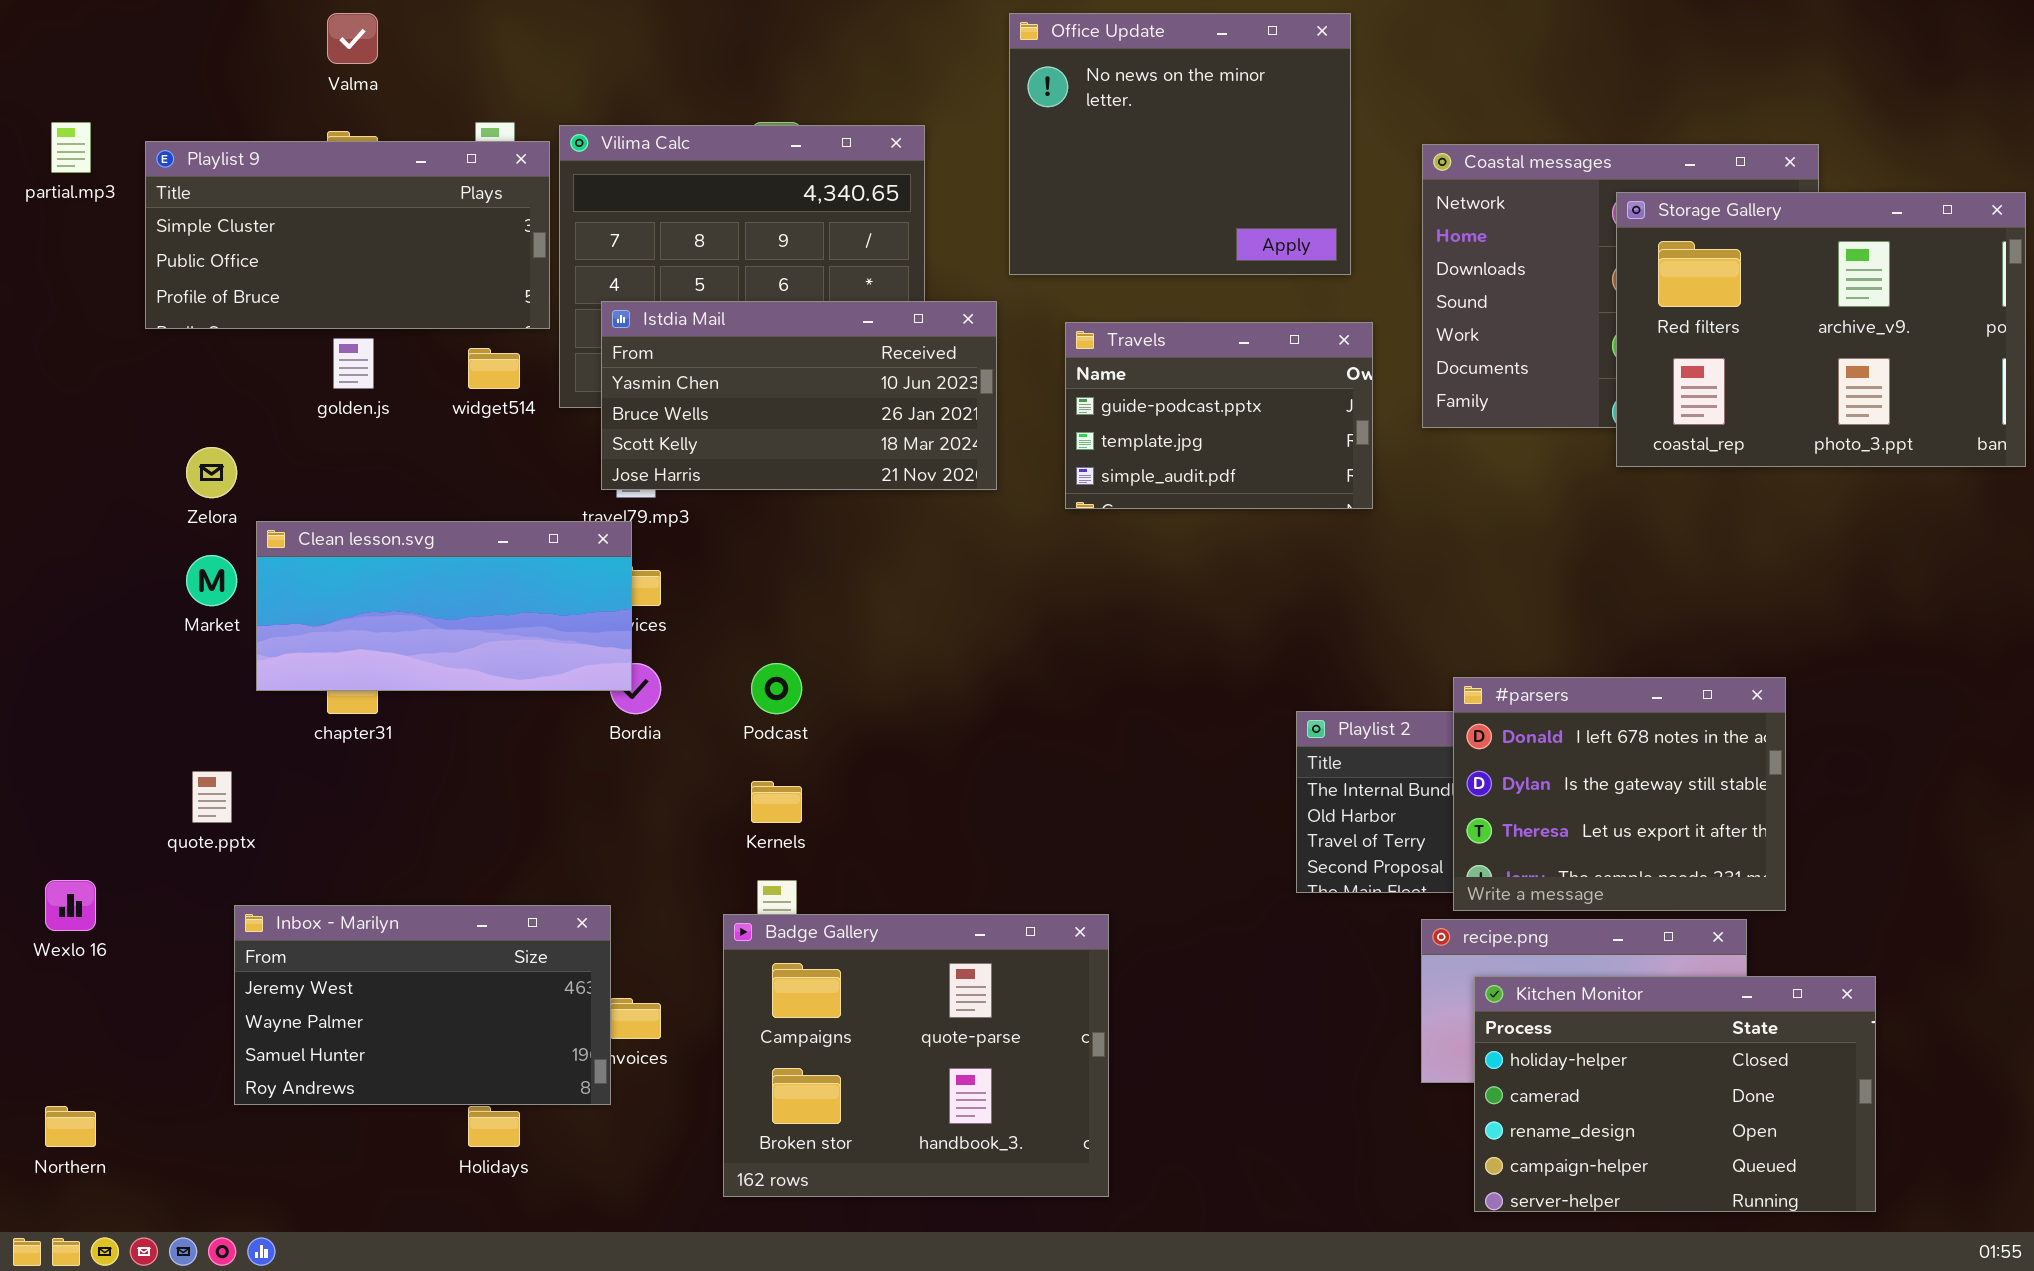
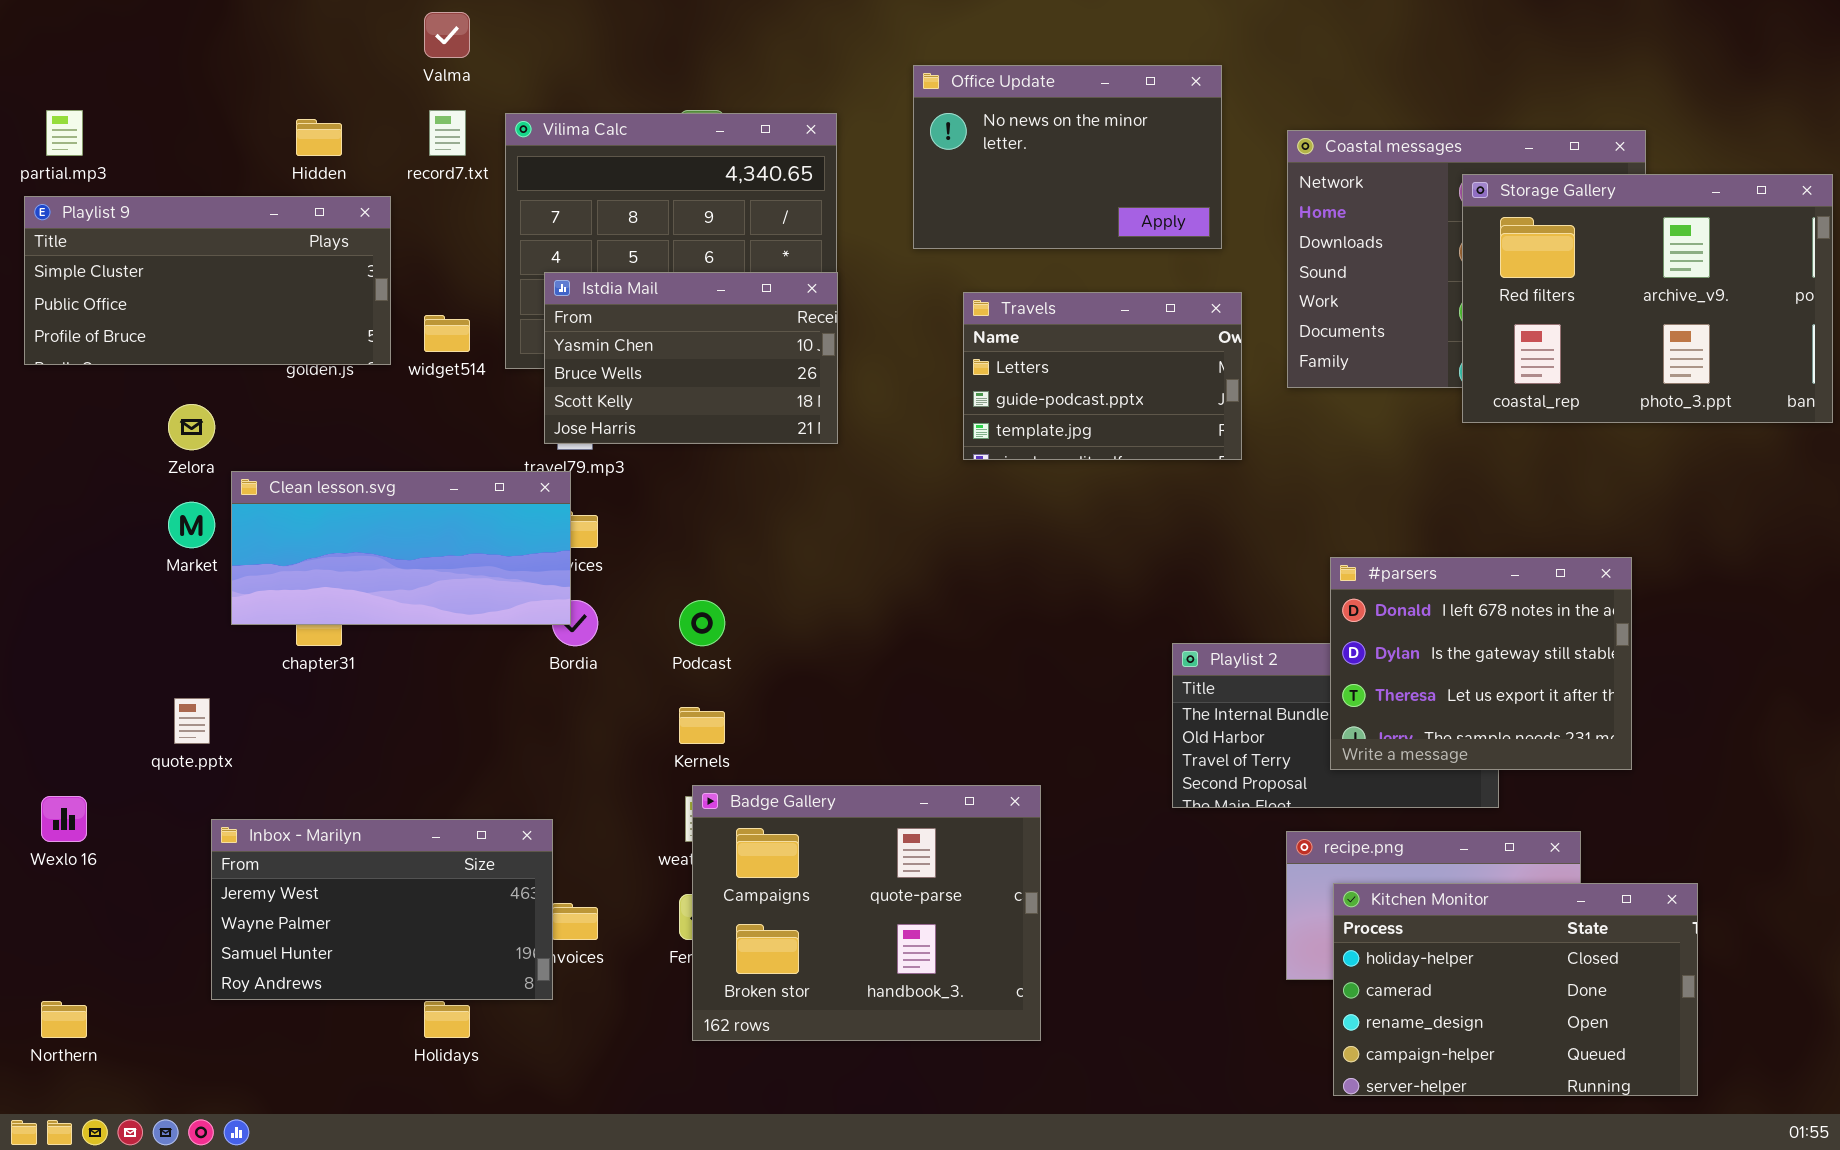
Valma: [327,13,378,64] -> [424,12,470,58], moved
Office Update: [1009,13,1351,275] -> [913,65,1222,249], resized
Playlist 9: [145,141,550,329] -> [24,196,391,365], moved
Istdia Mail: [601,301,997,490] -> [544,272,838,444], resized
Travels: [1065,322,1373,509] -> [963,292,1242,460], scrolled up 1 row
#parsers: [1453,677,1786,911] -> [1330,557,1632,770], moved
Badge Gallery: [723,914,1109,1197] -> [692,785,1041,1041], moved

